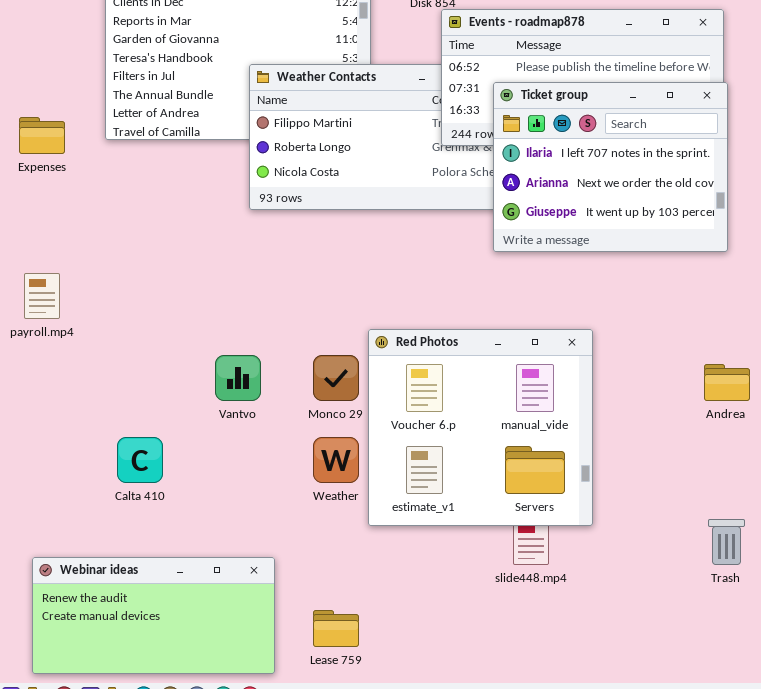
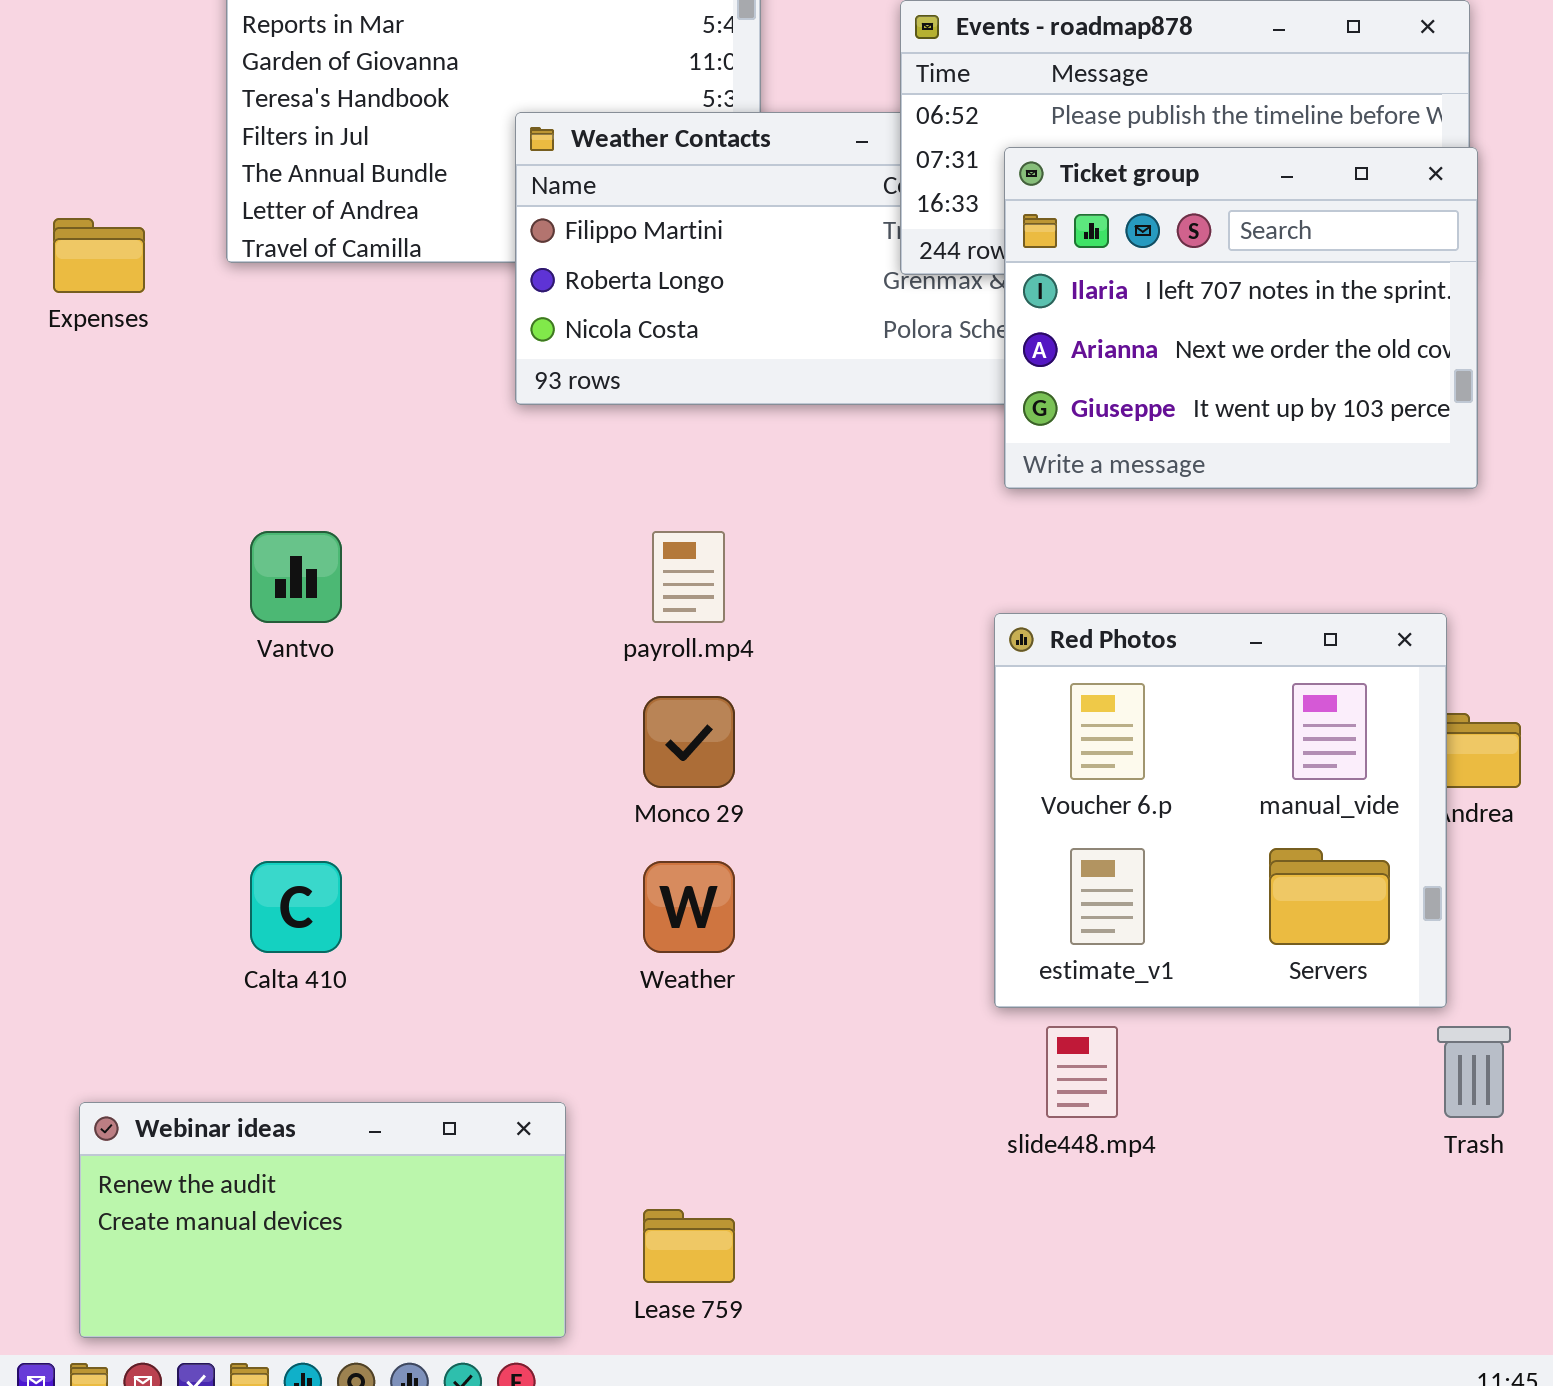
payroll.mp4: [24,273,60,319] -> [652,531,725,623], moved
Red Photos: [368,329,593,526] -> [994,613,1447,1008], moved
Vantvo: [215,355,261,401] -> [250,531,342,623], moved

